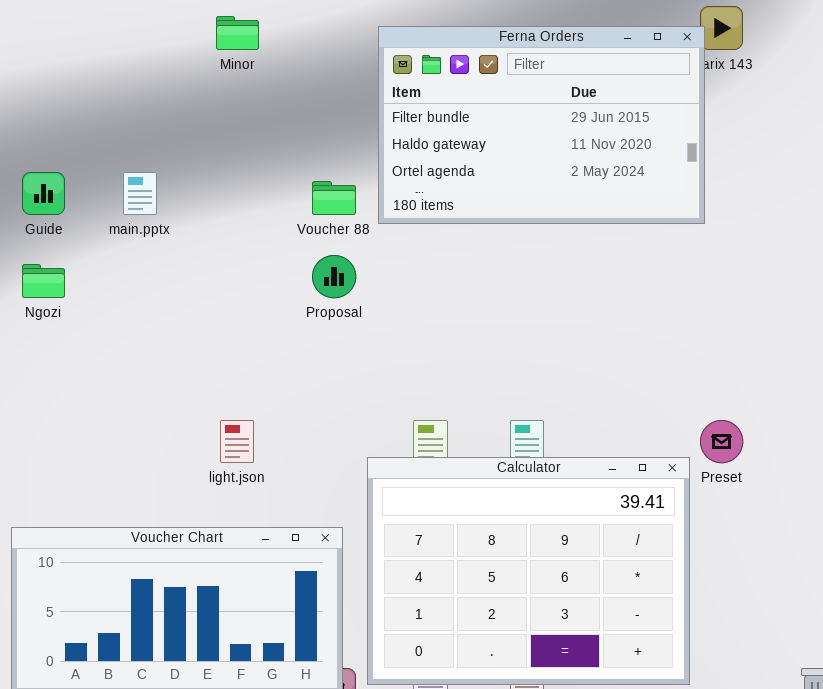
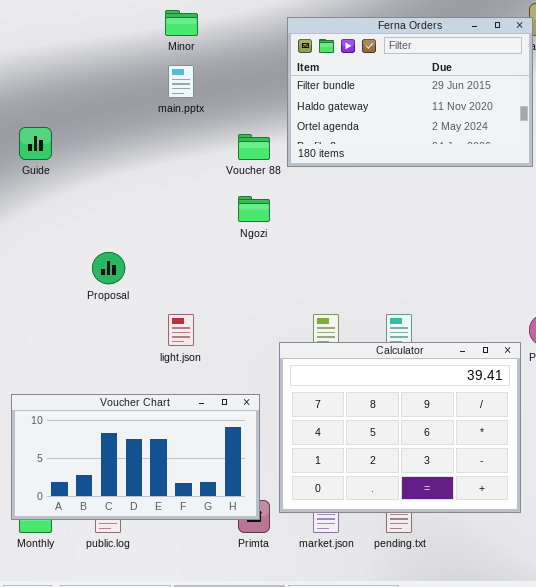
main.pptx: [123,172,157,215] -> [168,65,194,98], moved
Proposal: [312,255,356,298] -> [92,252,125,284], moved
Ngozi: [22,264,65,298] -> [238,196,270,222], moved

